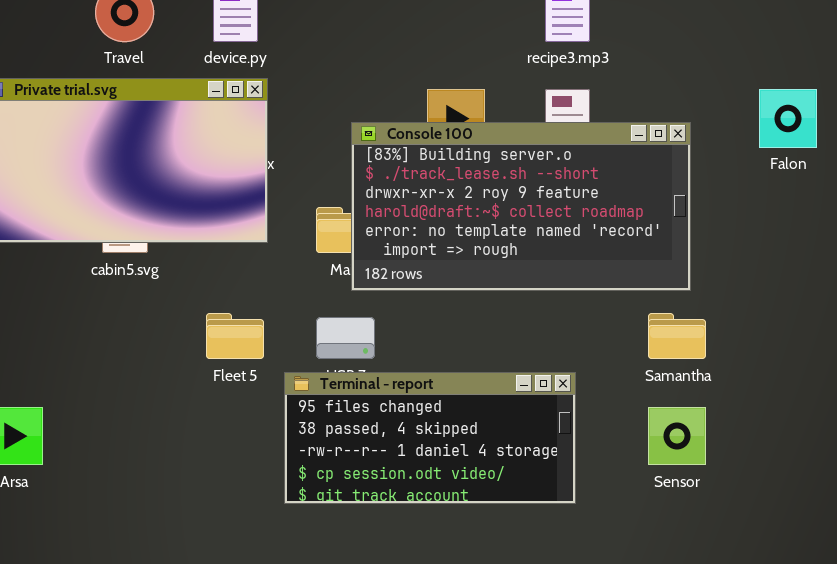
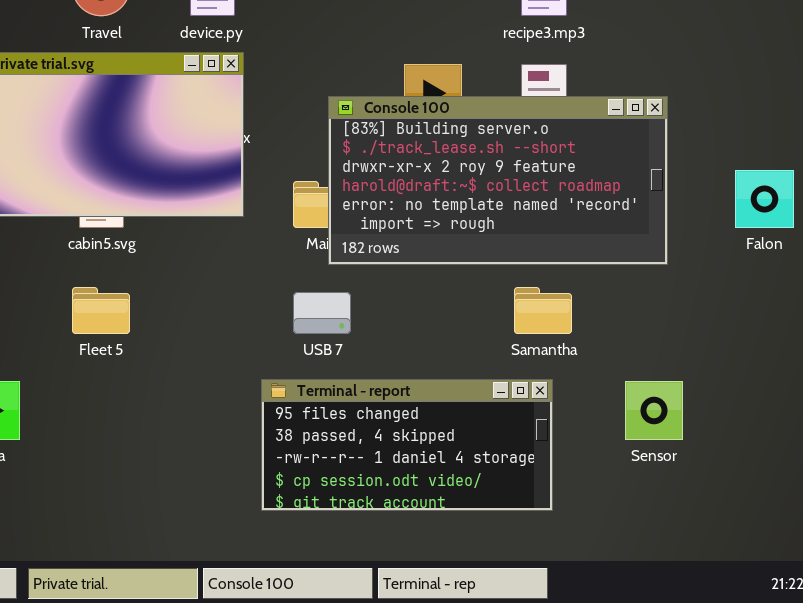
Falon: [759,89,817,148] -> [735,170,794,228], moved
Fleet 5: [206,313,264,359] -> [72,287,130,334], moved
Samantha: [648,313,706,359] -> [514,287,572,334], moved
Terminal - report: [284,372,576,504] -> [261,379,553,511], moved

